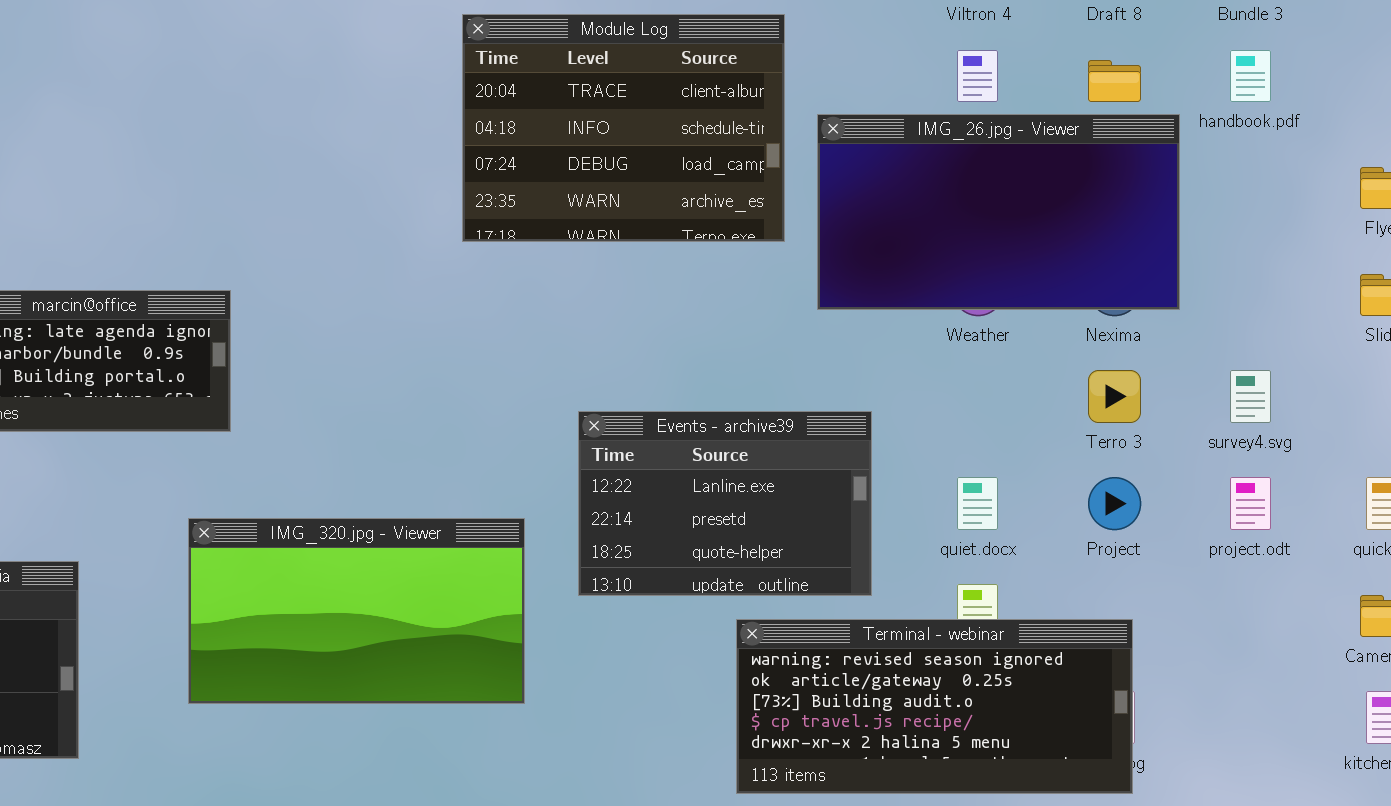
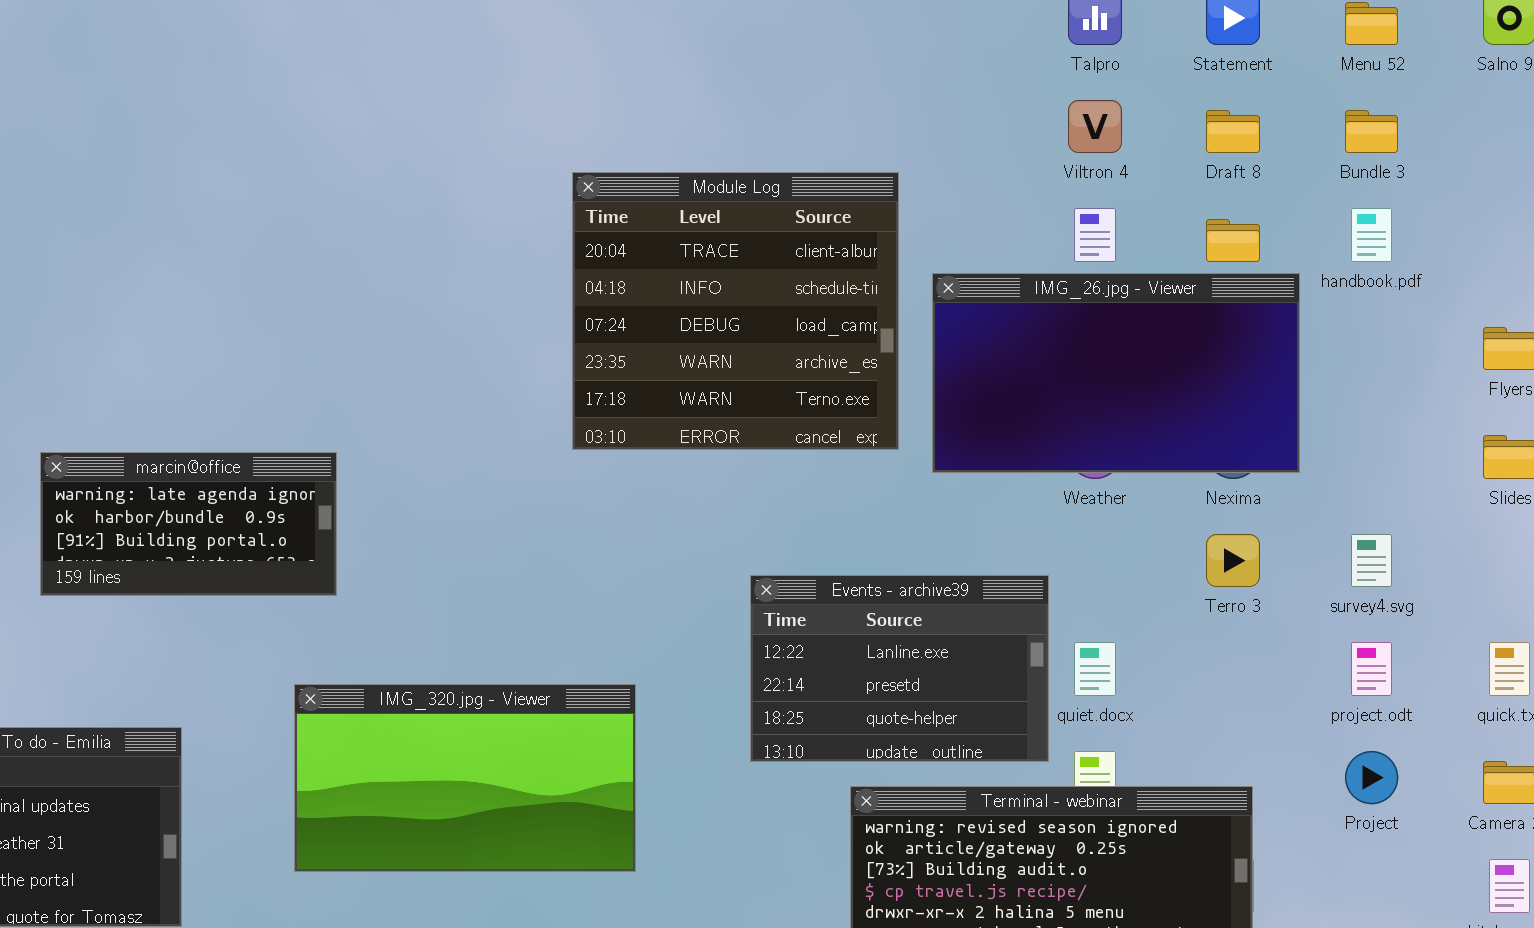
Module Log: [462,14,785,242] -> [572,172,899,450], resized
Events - archive39: [578,411,872,596] -> [750,575,1049,762], moved
Project: [1088,477,1141,530] -> [1345,751,1398,804], moved

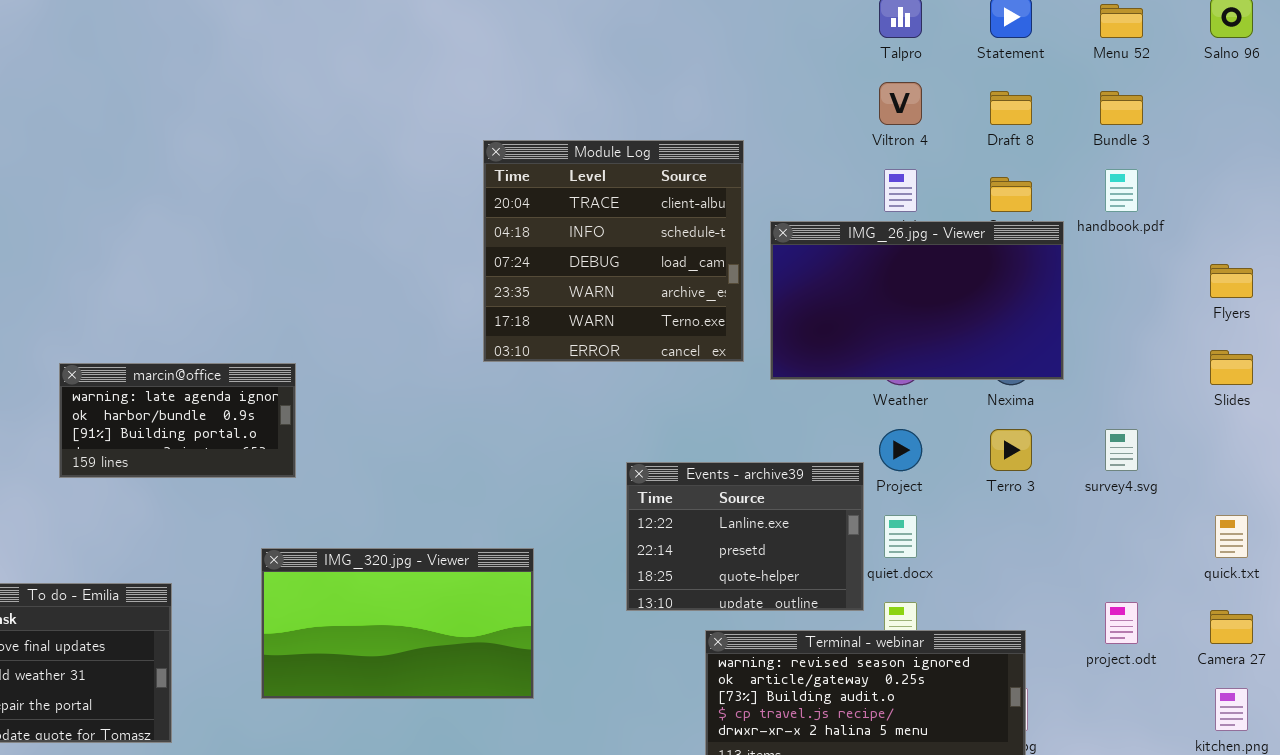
project.odt: [1351,642,1392,696] -> [1105,602,1138,644], moved
Project: [1345,751,1398,804] -> [879,429,922,471], moved

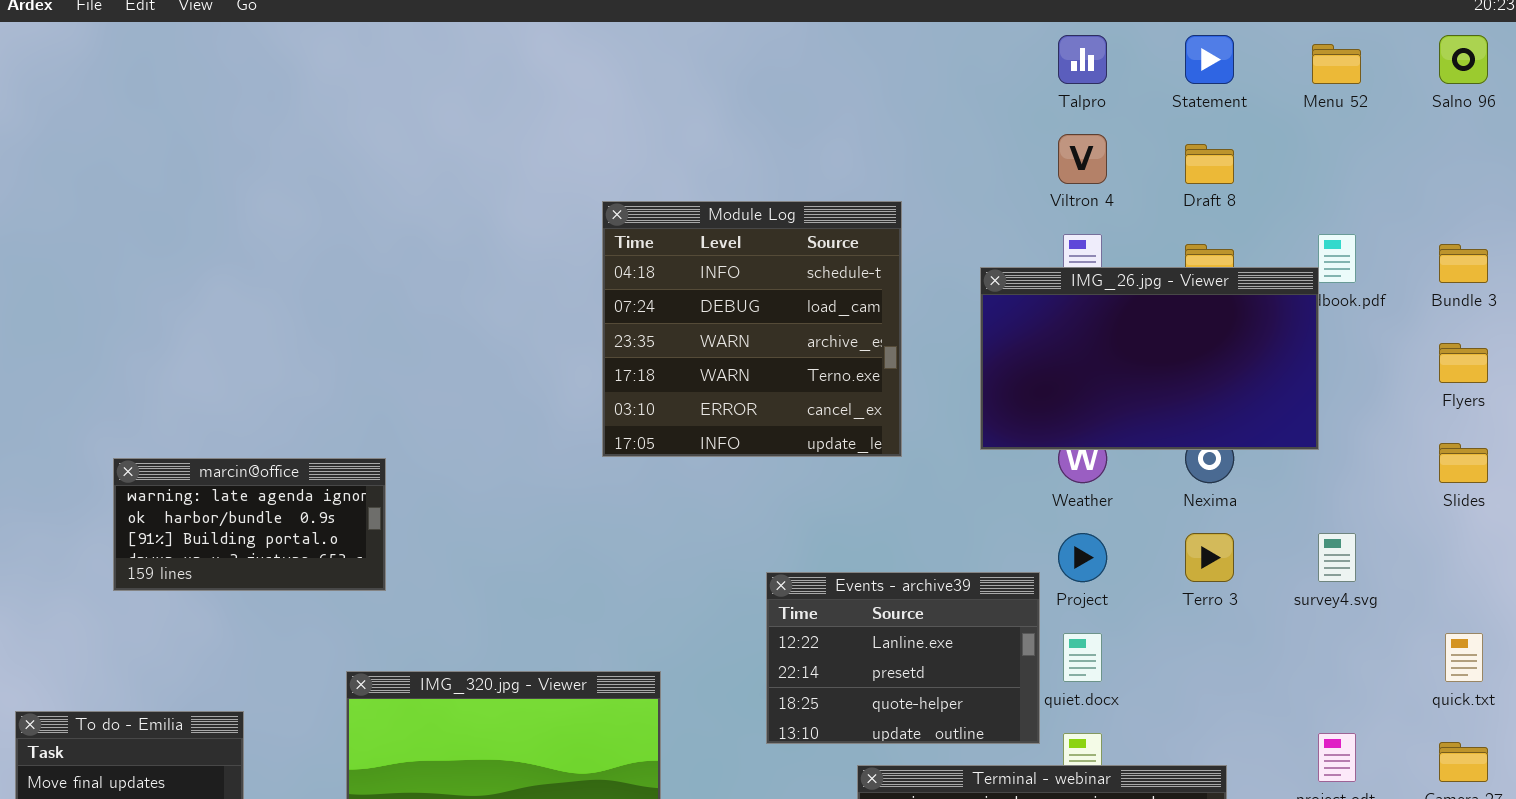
Bundle 3: [1100,91,1143,125] -> [1439,244,1488,283], moved
Module Log: [483,140,744,362] -> [602,201,902,457], scrolled down 1 row
IMG_26.jpg - Viewer: [770,221,1064,380] -> [980,267,1319,450], moved

